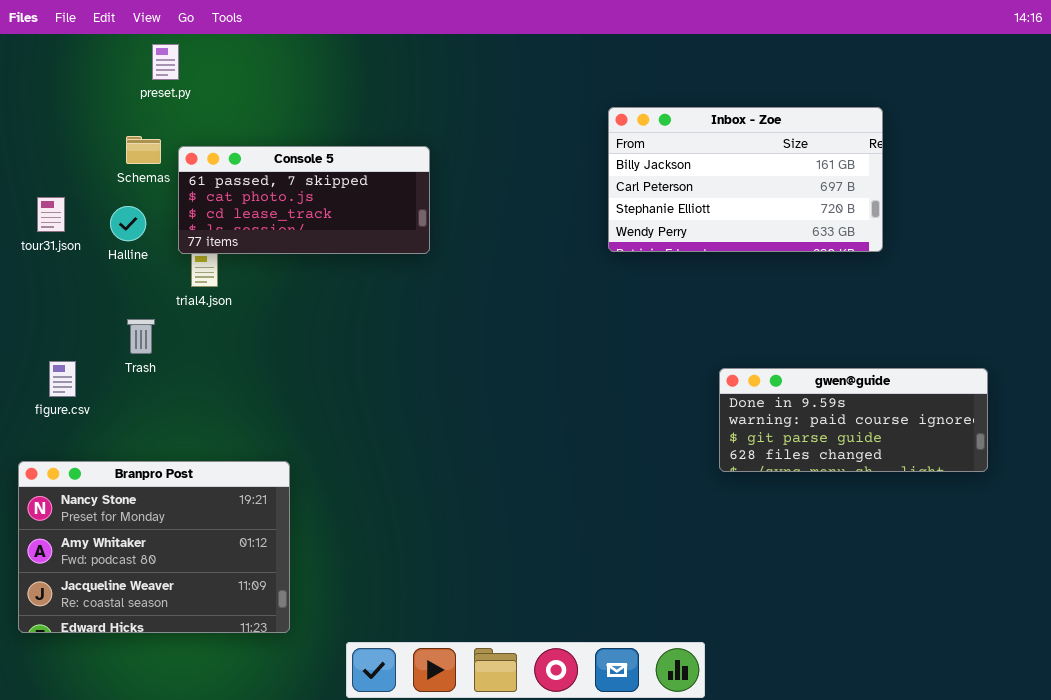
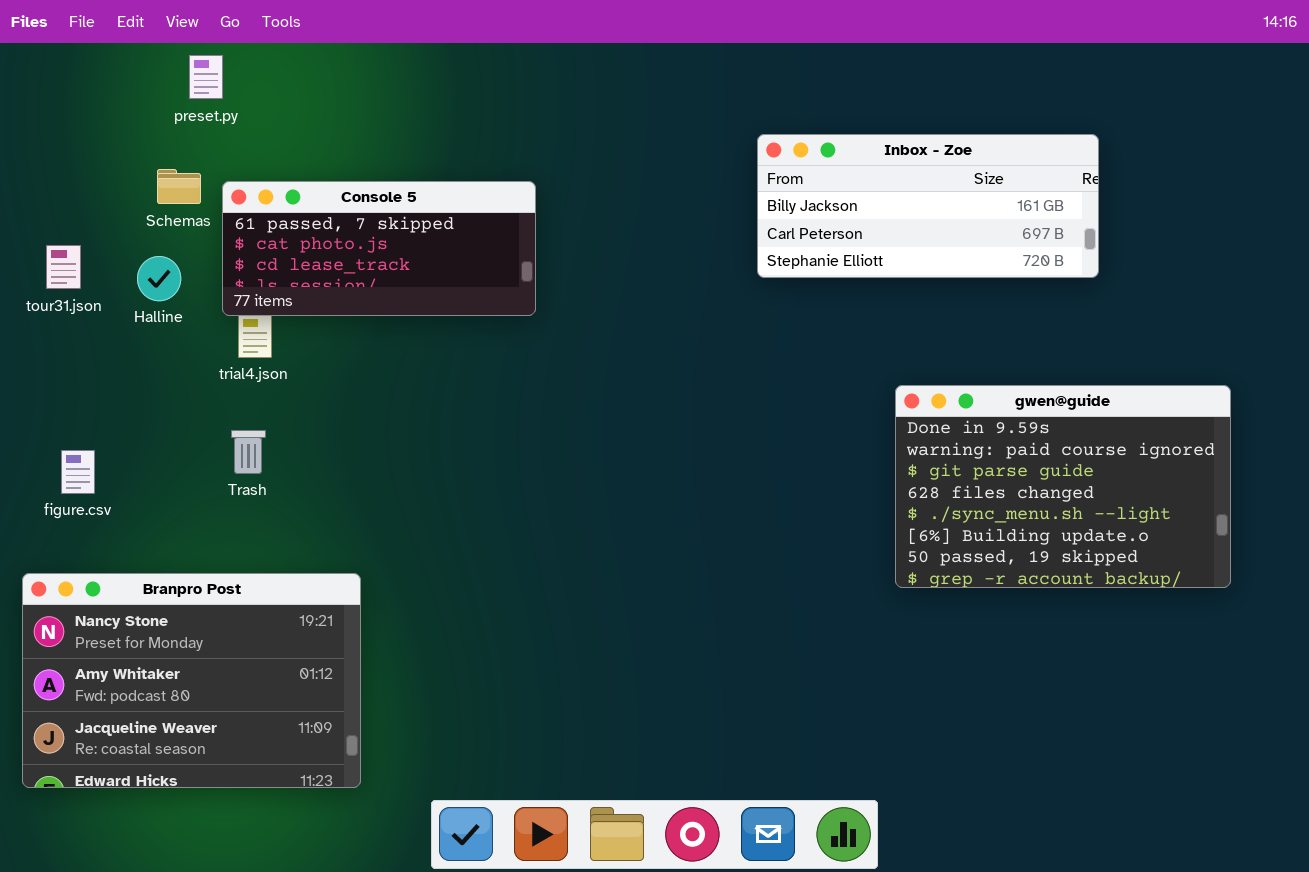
Inbox - Zoe: [608,107,883,252] -> [757,134,1099,278], resized
Trash: [127,319,155,354] -> [231,430,266,474], moved
gwen@guide: [719,368,988,472] -> [895,385,1231,588], resized

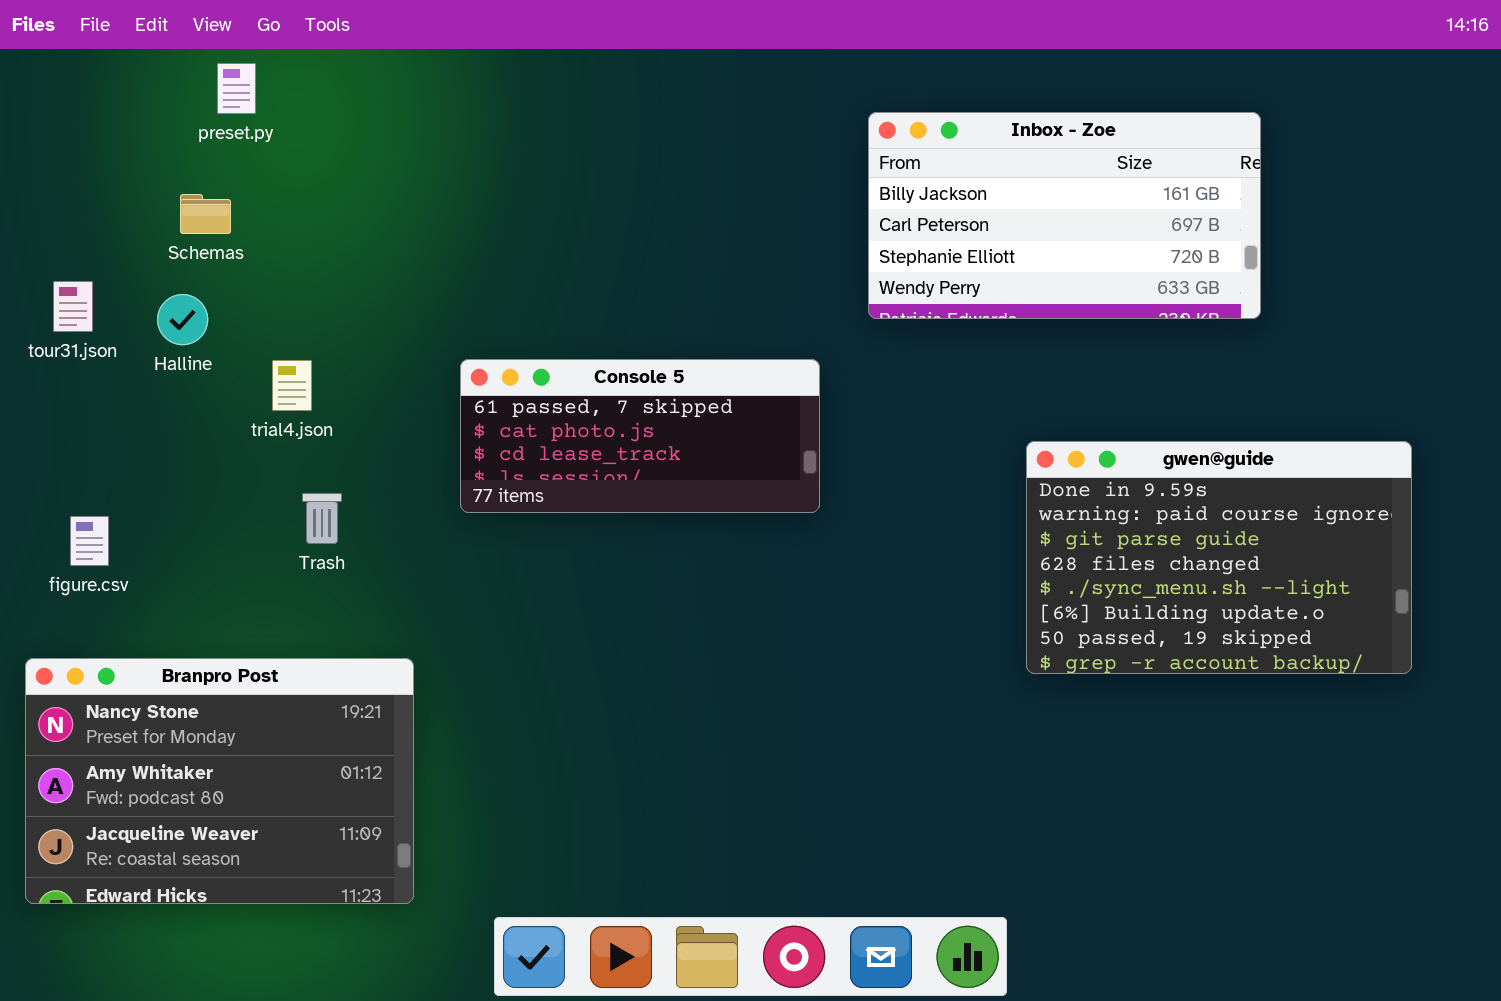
Inbox - Zoe: [757,134,1099,278] -> [868,112,1261,319], resized
Console 5: [222,181,536,316] -> [460,359,820,513], moved
Trash: [231,430,266,474] -> [302,493,342,544], moved

